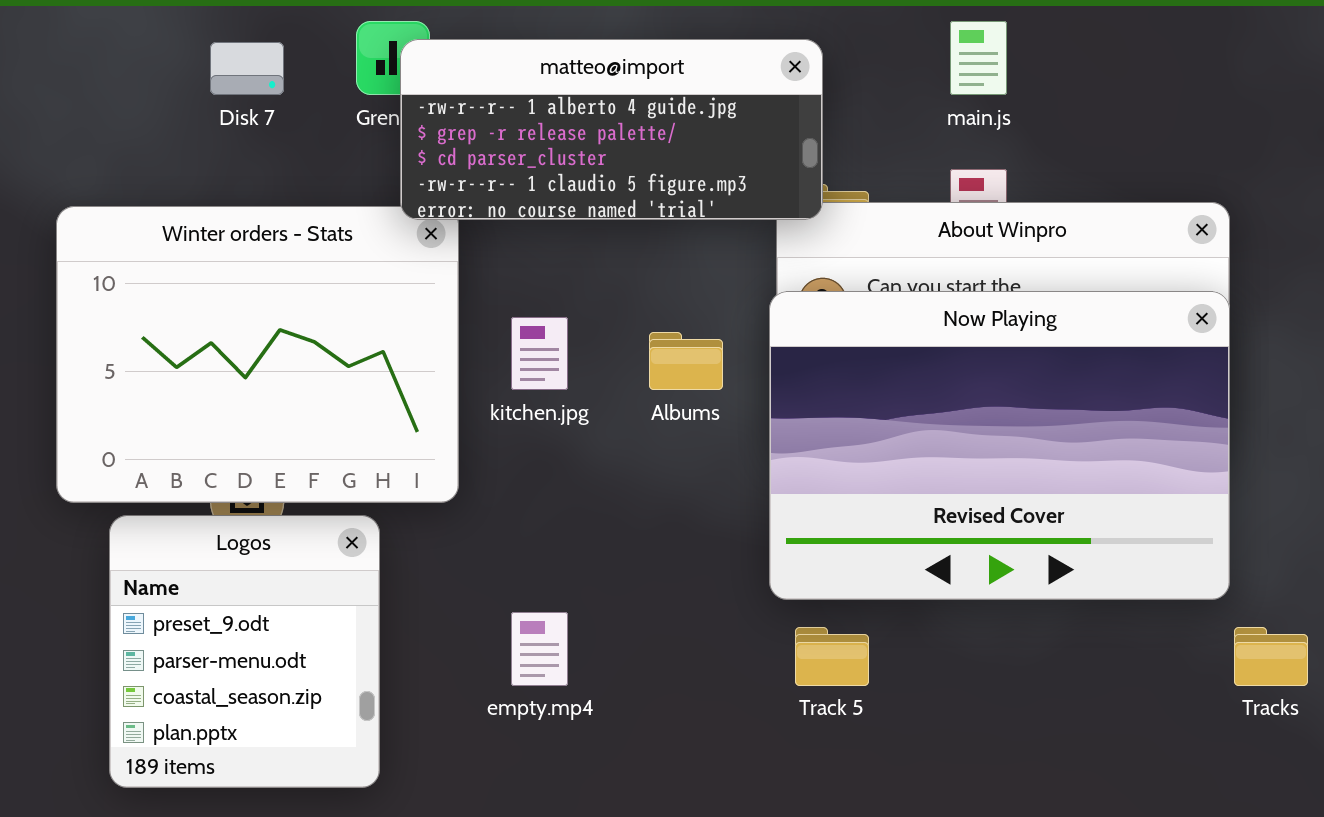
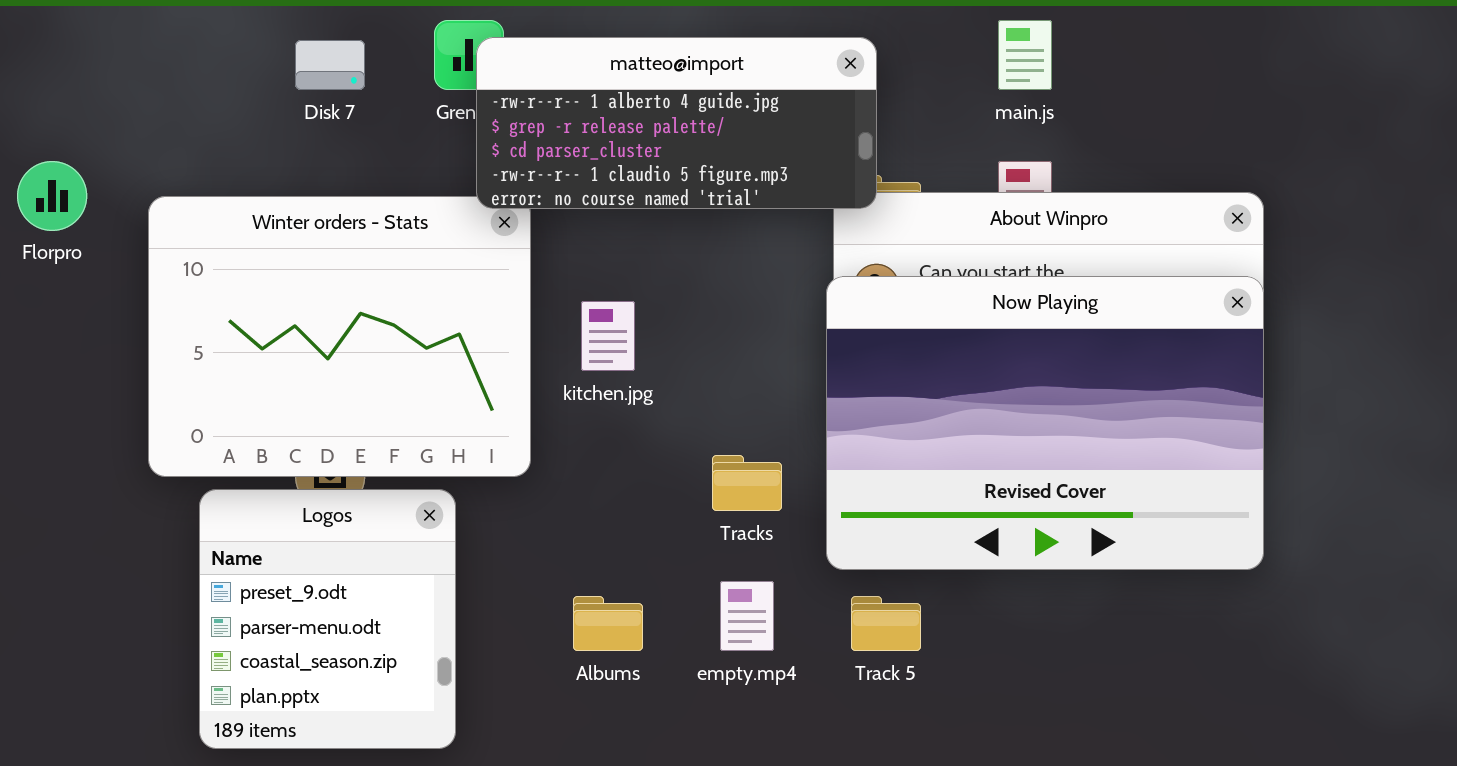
Albums: [649,332,723,390] -> [573,596,643,651], moved
empty.mp4: [511,612,568,686] -> [720,581,774,651], moved
Tracks: [1234,627,1308,686] -> [712,455,782,511], moved

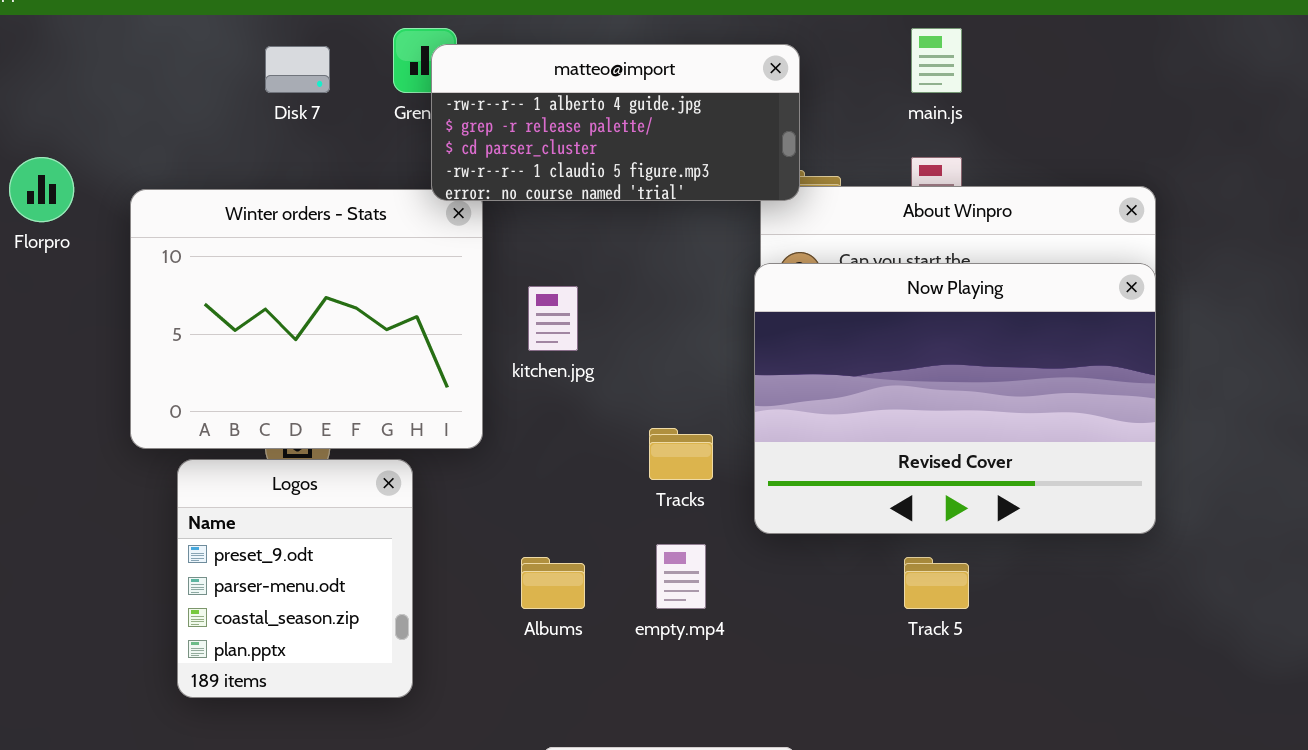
Track 5: [851,596,921,651] -> [904,557,969,609], moved

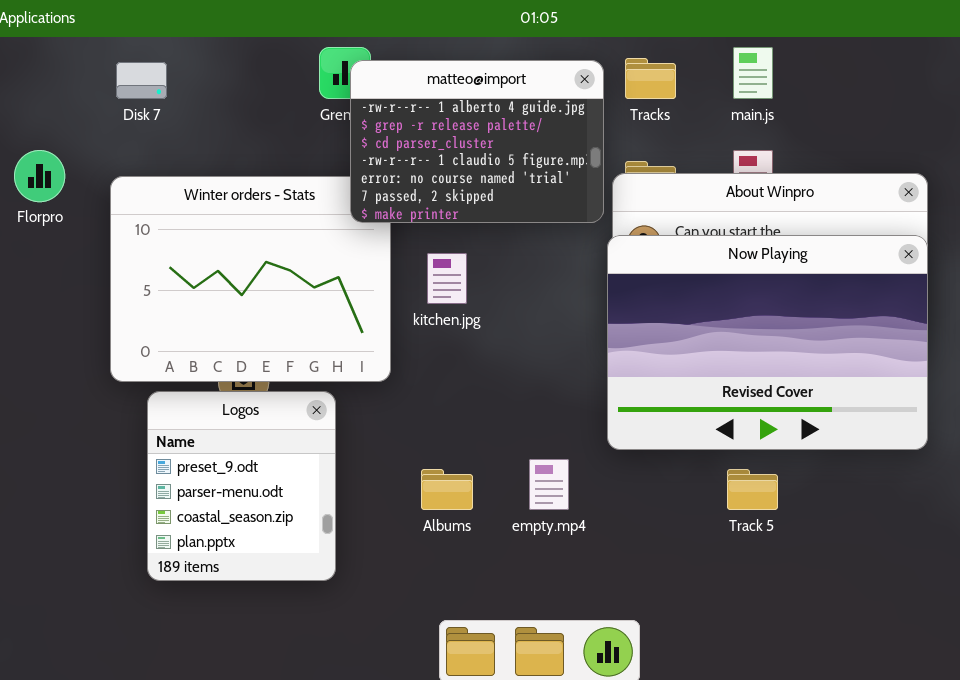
matteo@import: [431,44,800,201] -> [350,60,604,223], resized
Disk 7: [265,46,330,93] -> [116,62,167,99], moved
Tracks: [649,428,713,480] -> [625,58,676,99], moved

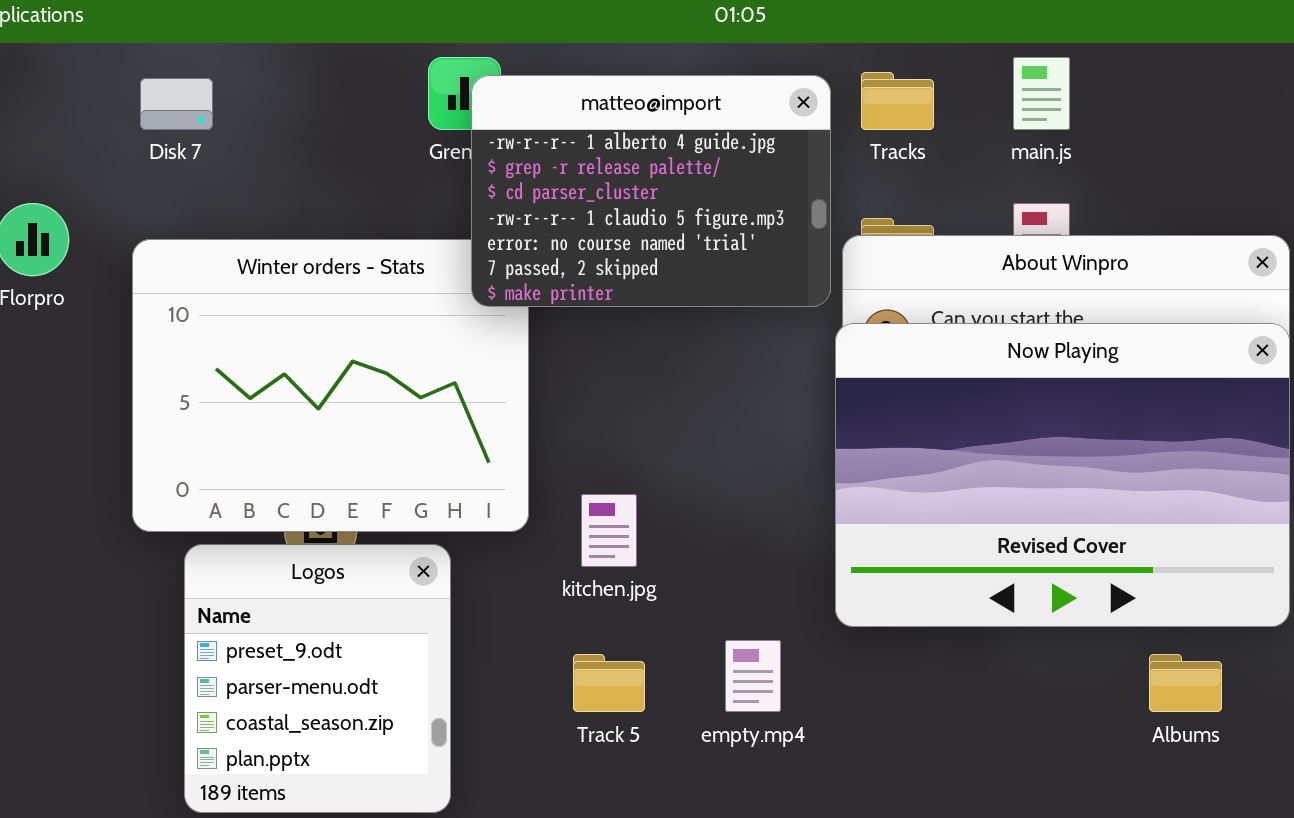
kitchen.jpg: [427,253,467,304] -> [581,494,637,567], moved
Albums: [421,469,473,510] -> [1149,654,1222,712], moved
Track 5: [727,469,778,510] -> [573,654,645,712], moved

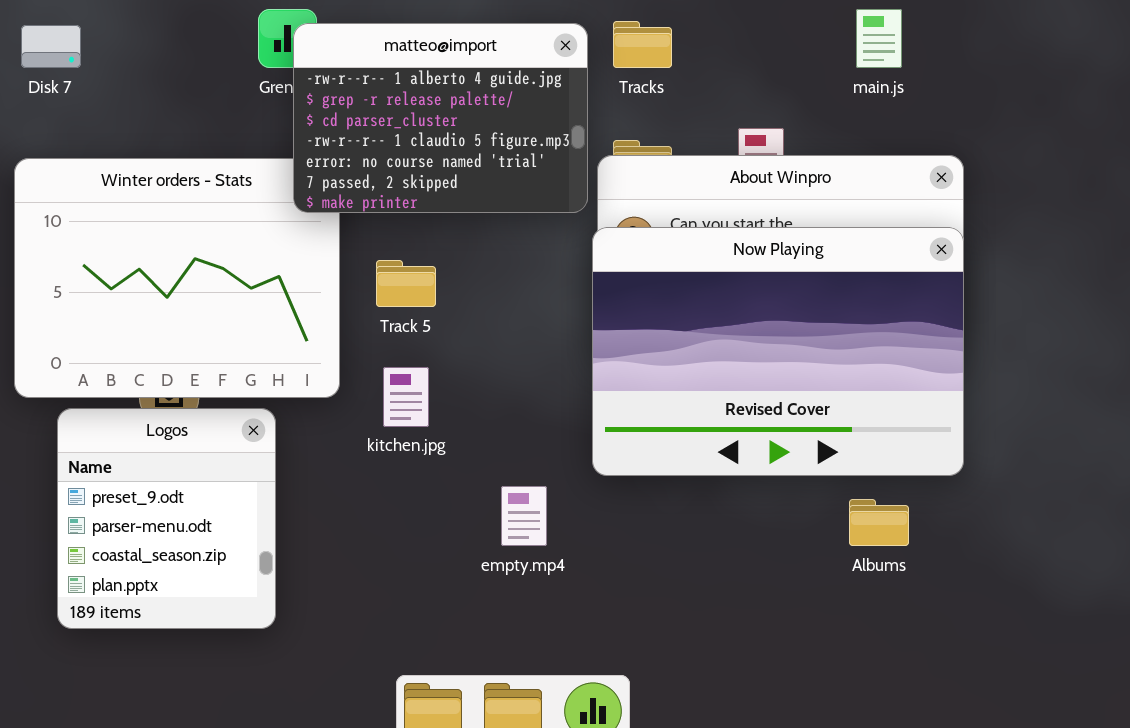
main.js: [1013,57,1070,130] -> [856,9,902,68], moved
Track 5: [573,654,645,712] -> [376,260,436,307], moved

